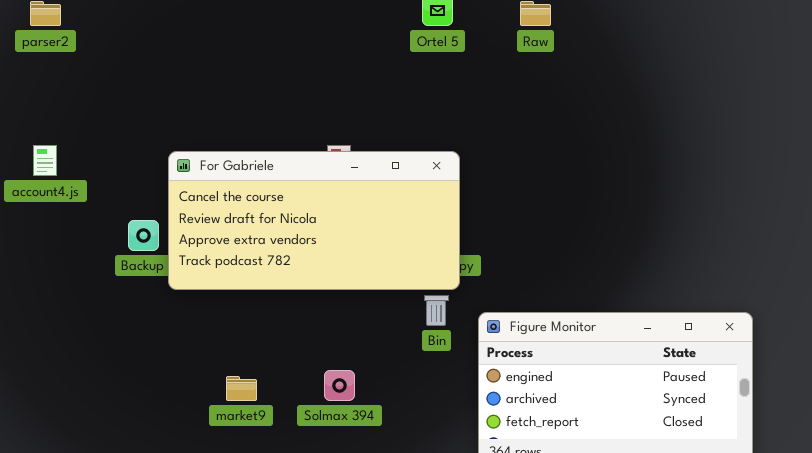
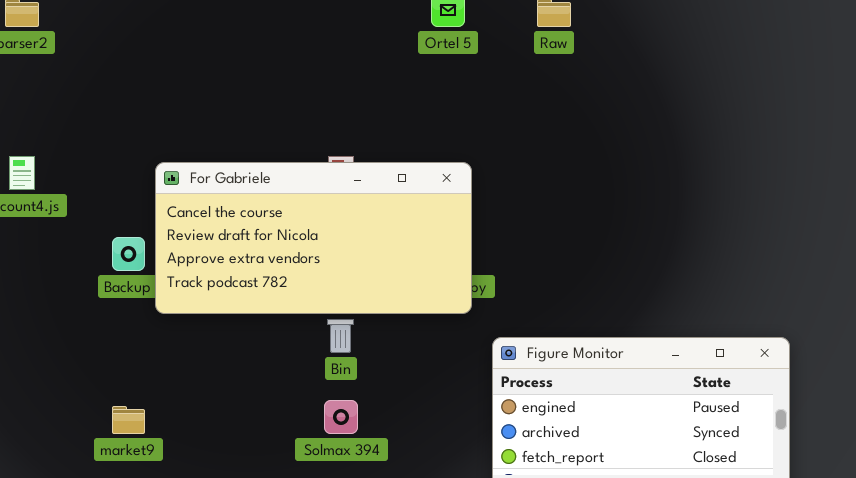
Bin: [424,295,449,326] -> [327,319,354,353], moved
market9: [226,376,257,401] -> [112,406,145,434], moved

